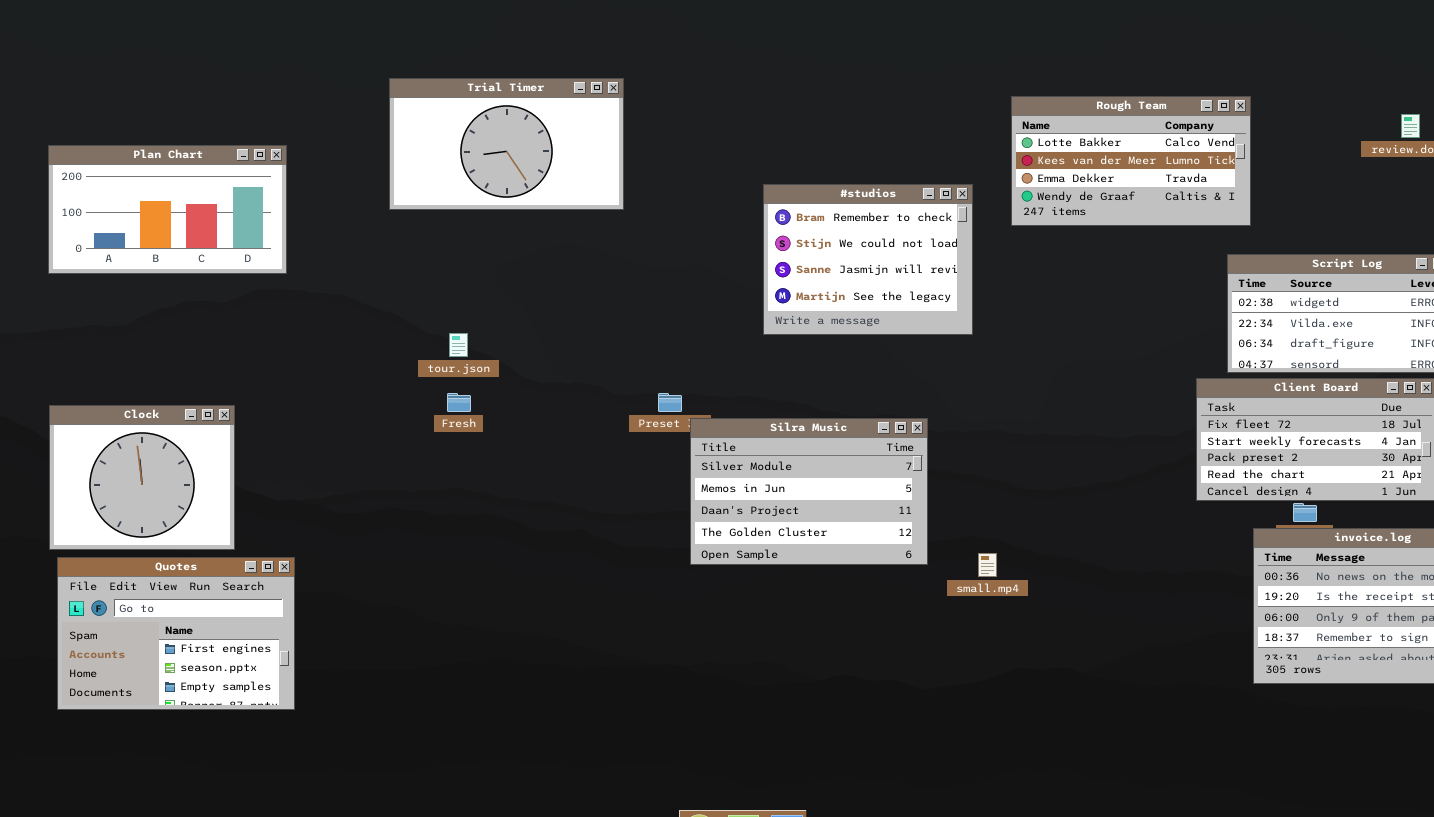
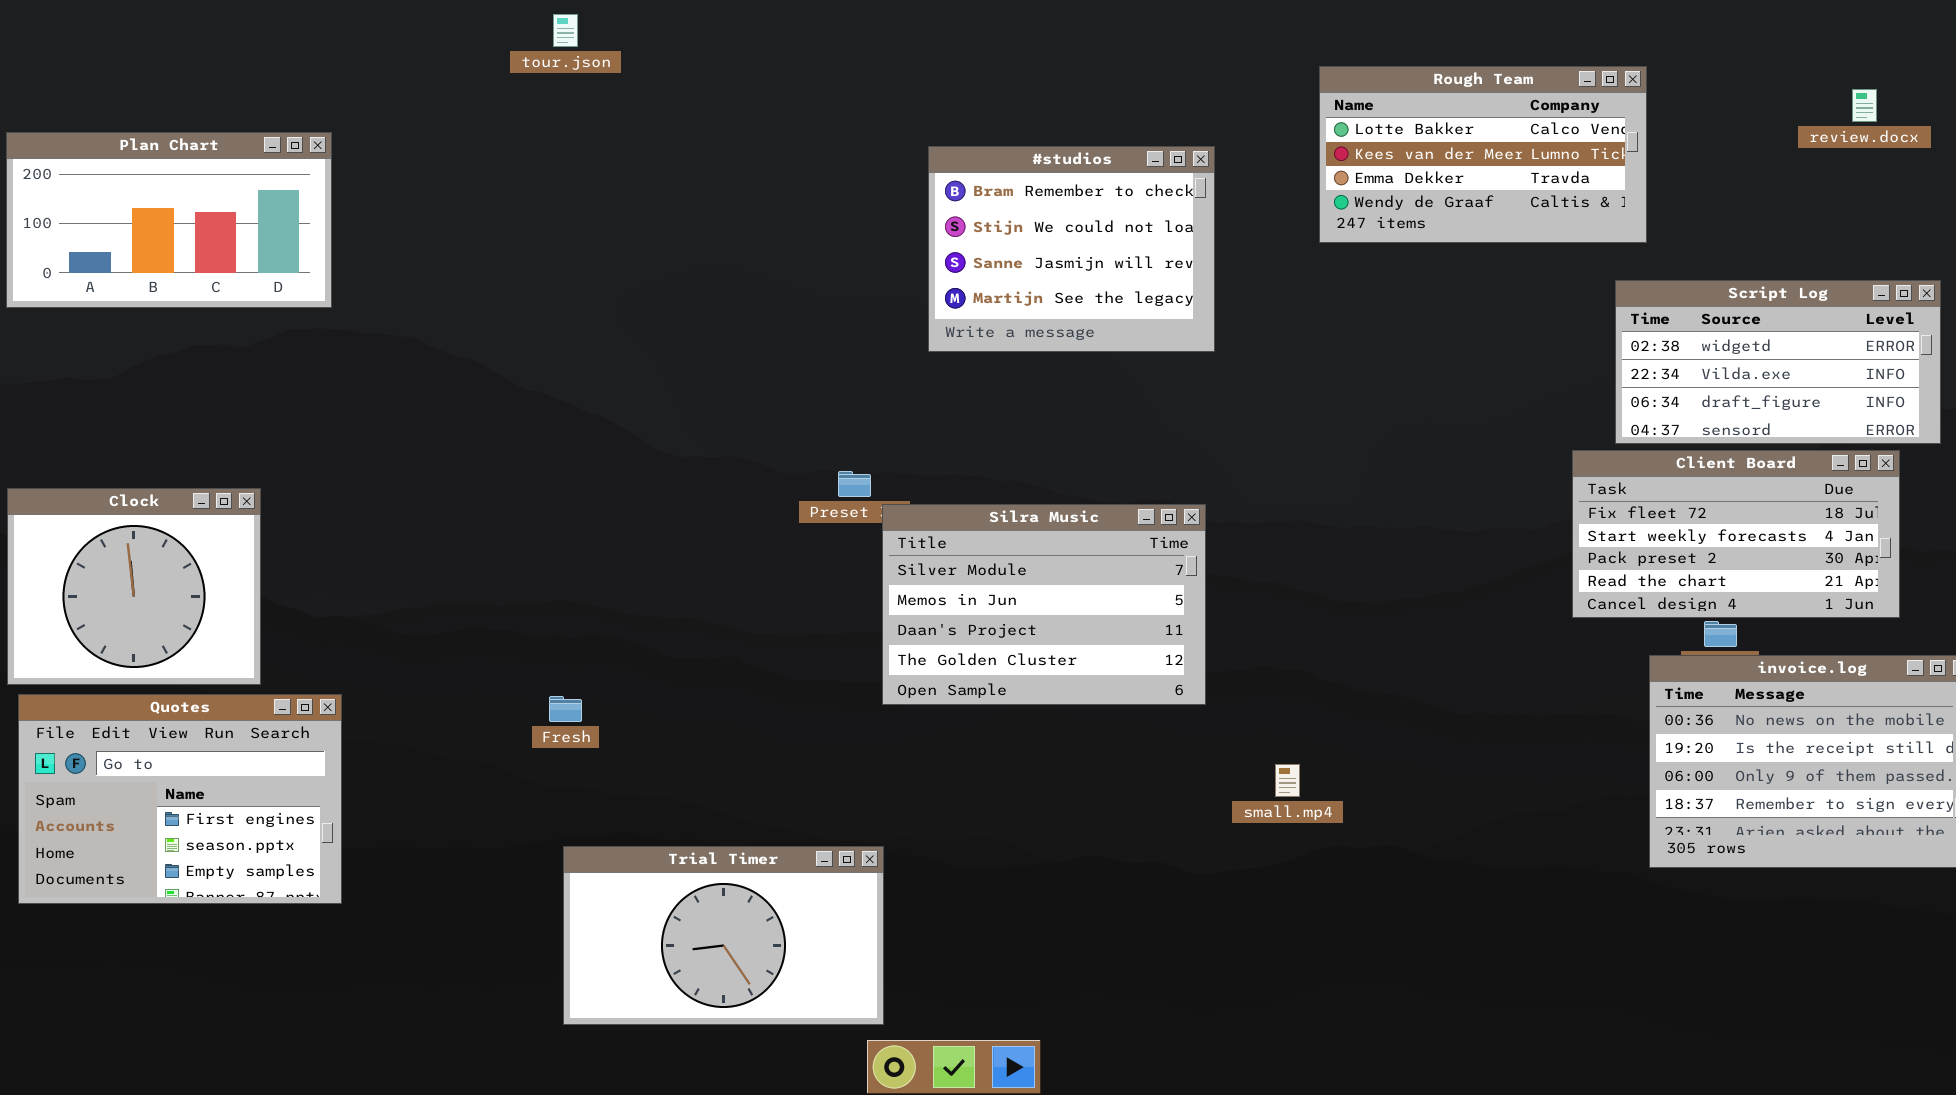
Trial Timer: [389,78,624,210] -> [563,846,884,1025], moved
#studios: [763,184,973,335] -> [928,146,1215,352], moved
tour.json: [449,333,468,357] -> [553,14,578,47], moved
Fresh: [447,393,471,412] -> [549,696,582,722], moved
small.mp4: [978,553,997,577] -> [1275,764,1300,797], moved

